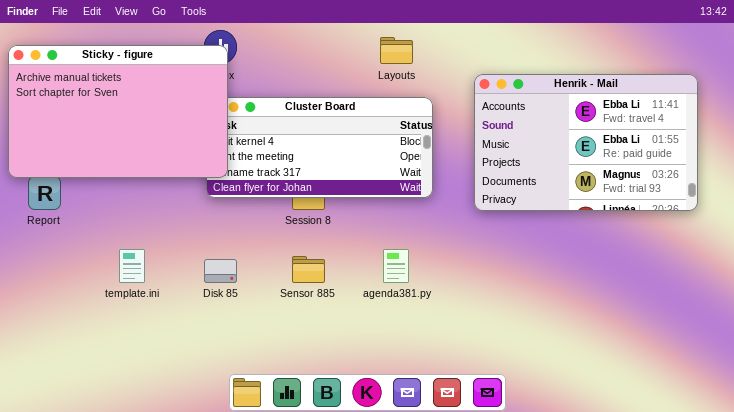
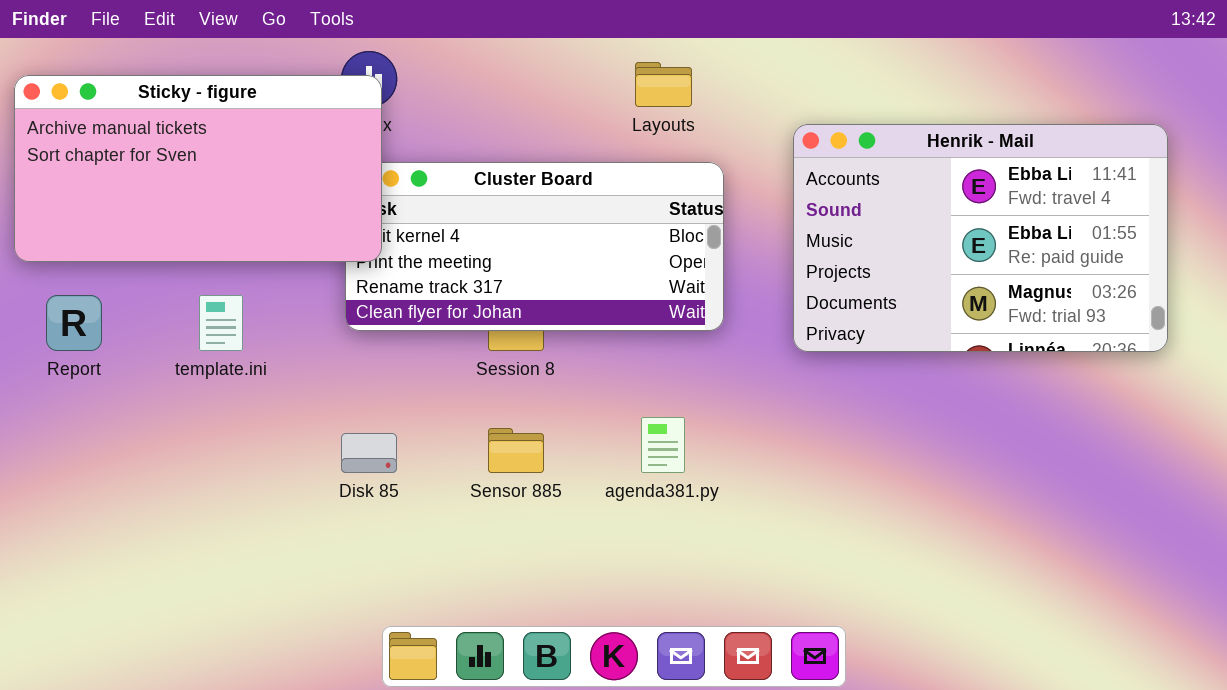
Sticky - figure: [8,45,228,178] -> [14,75,382,262], resized
template.ini: [119,249,145,283] -> [199,295,243,351], moved

